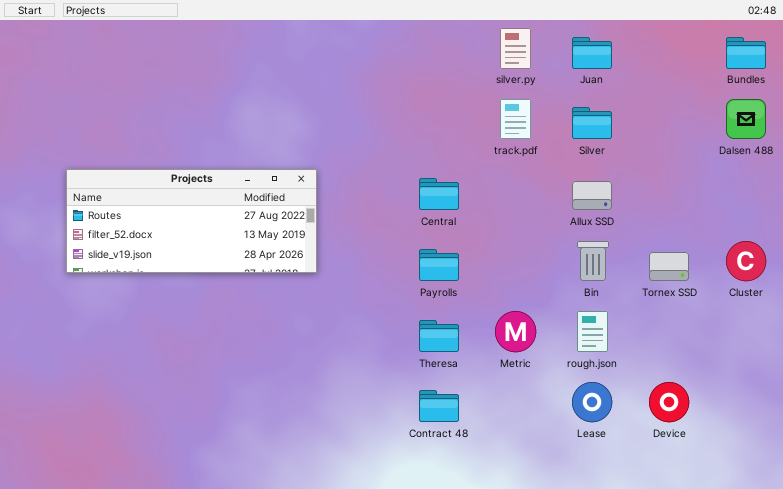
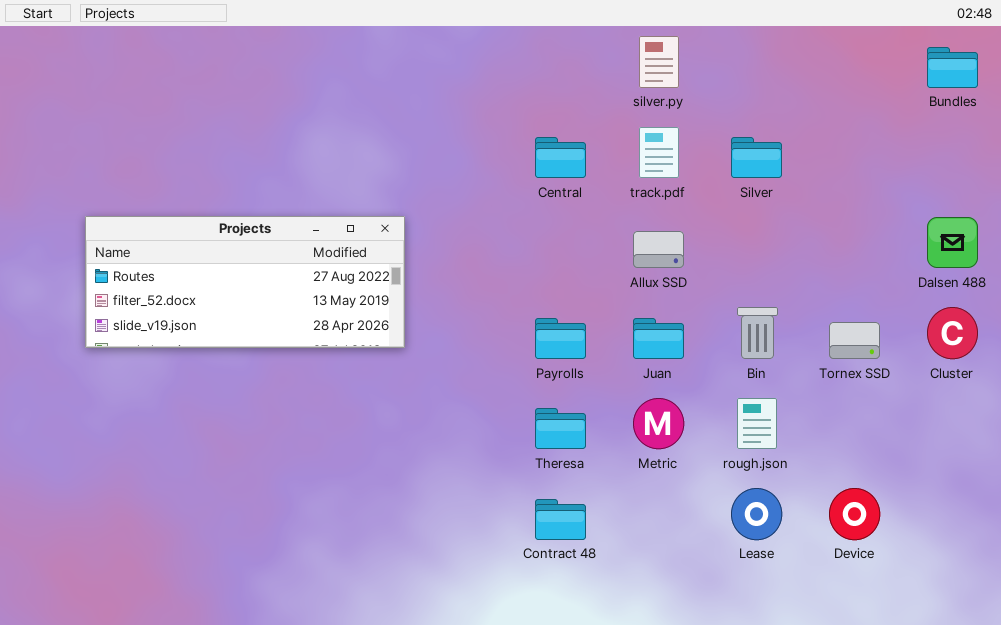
Juan: [572,37,612,69] -> [633,318,684,359], moved
Dalsen 488: [726,99,766,139] -> [927,217,978,268], moved
Central: [419,178,459,210] -> [535,137,586,178], moved
Allux SSD: [572,181,612,210] -> [633,231,684,268], moved

